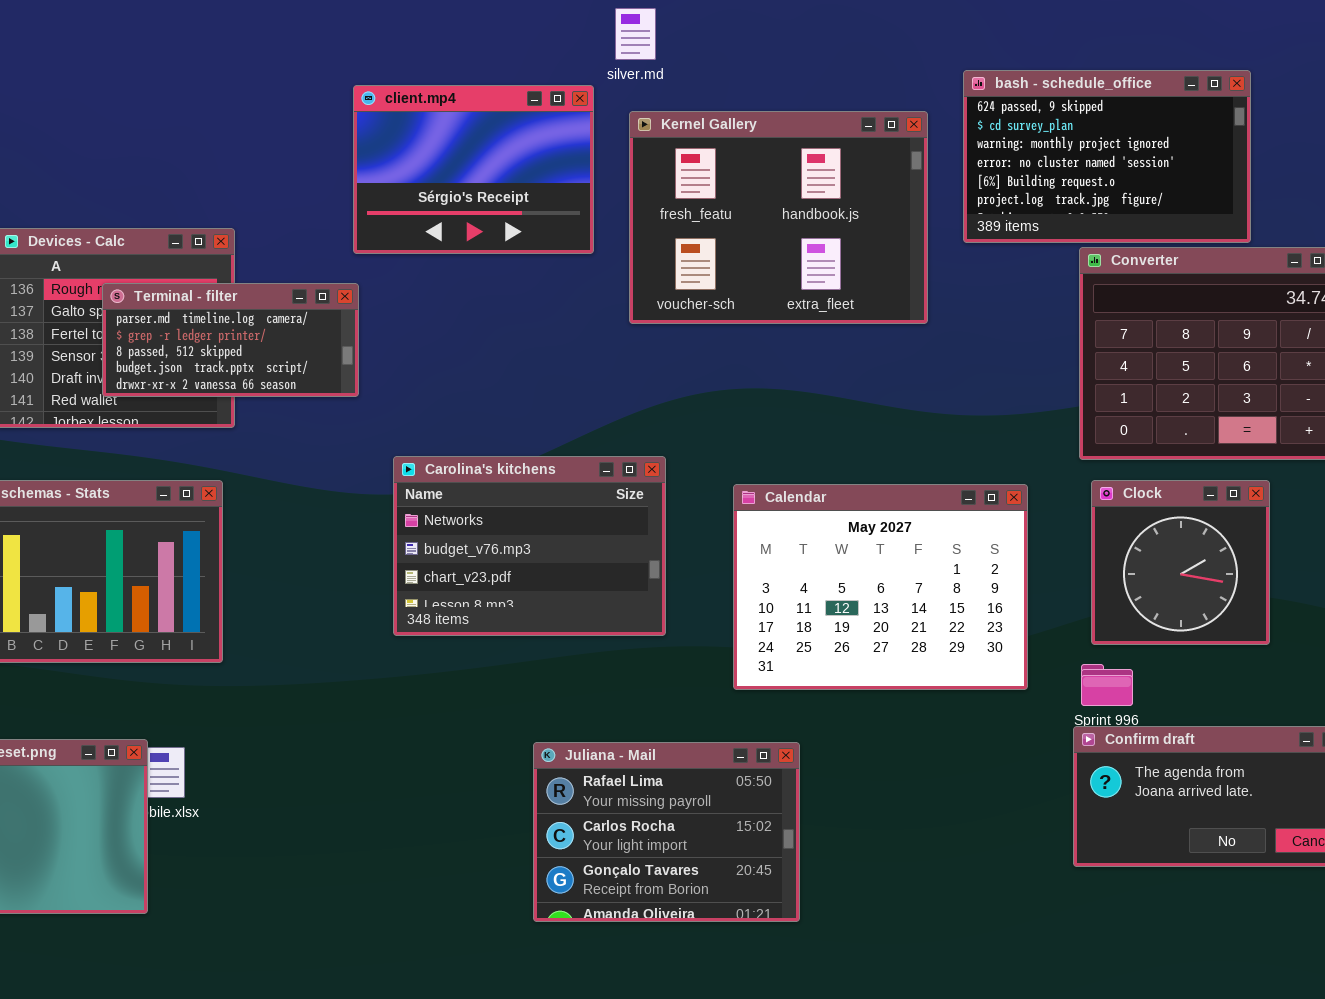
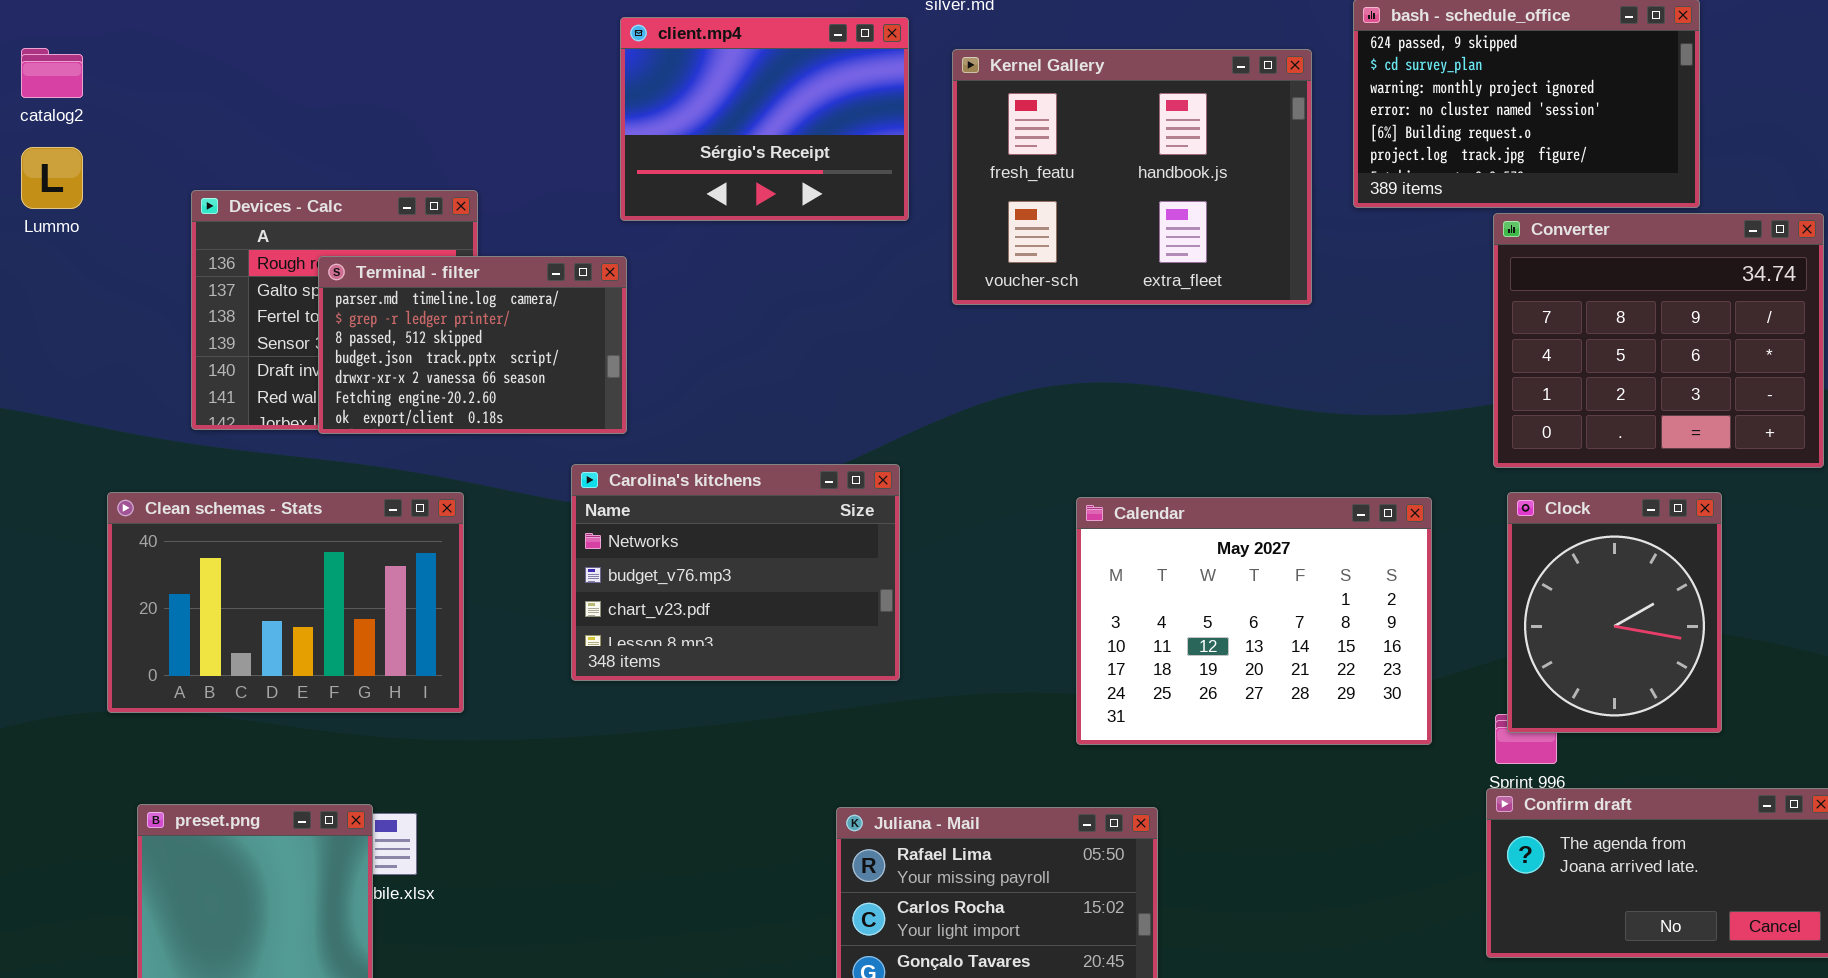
Terminal - filter: [102,283,359,397] -> [318,256,627,434], resized
Carolina's kitchens: [393,456,666,636] -> [571,464,900,681], moved
Clock: [1091,480,1270,645] -> [1507,492,1722,733], resized

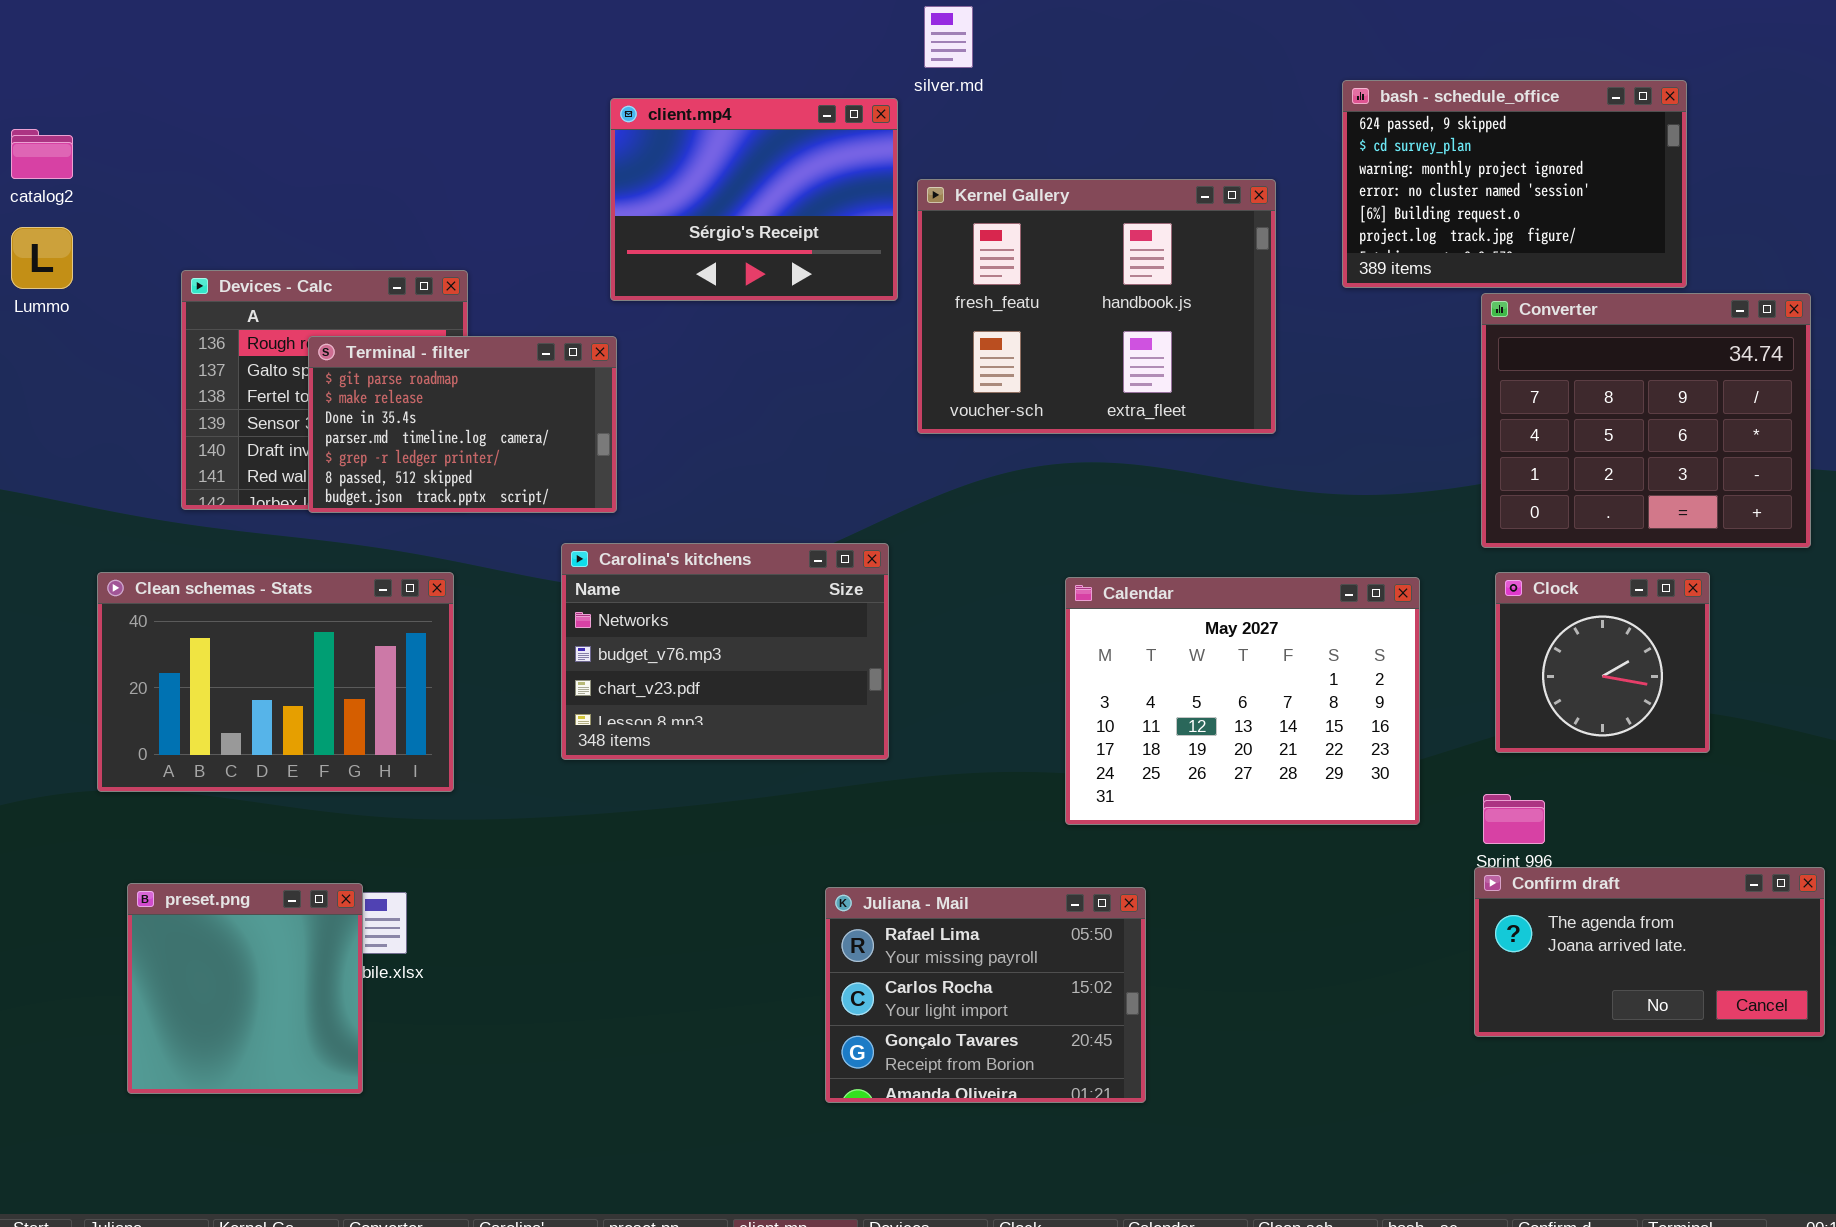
Kernel Gallery: [952,49,1312,305] -> [917,179,1276,434], moved
Terminal - filter: [318,256,627,434] -> [308,336,617,513], scrolled up 3 rows
Clock: [1507,492,1722,733] -> [1495,572,1710,753], resized

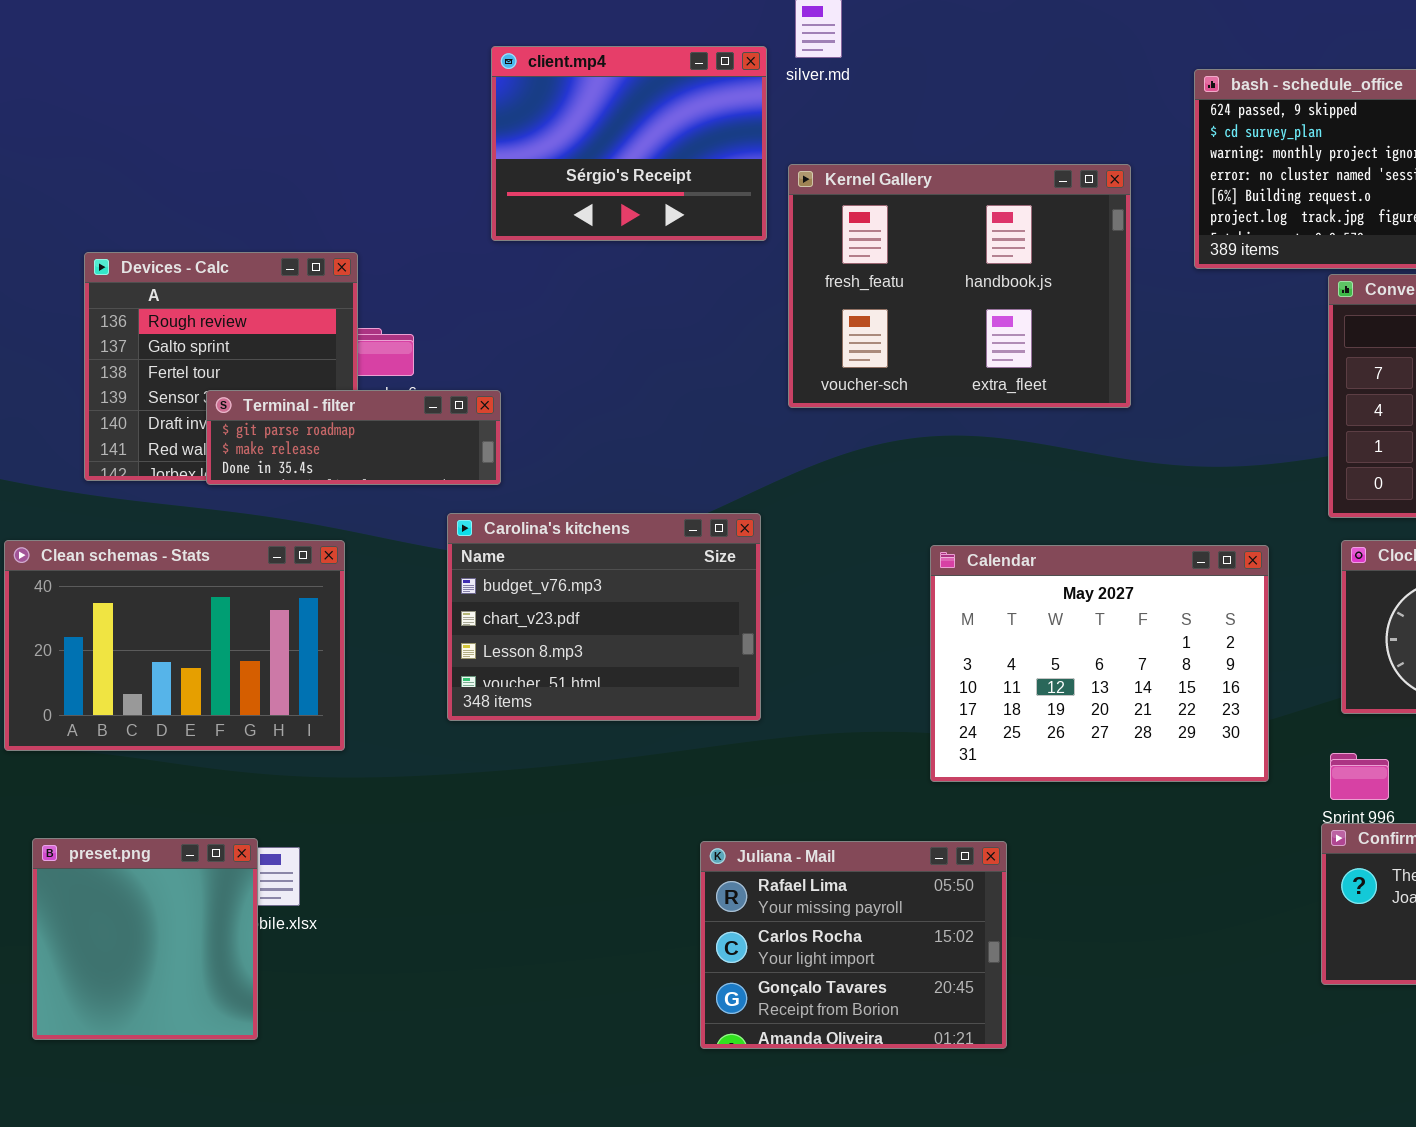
client.mp4: [610,98,898,301] -> [491,46,767,241], moved
Terminal - filter: [308,336,617,513] -> [206,390,501,485], resized
Carolina's kitchens: [561,543,889,760] -> [447,513,761,721], scrolled down 1 row

